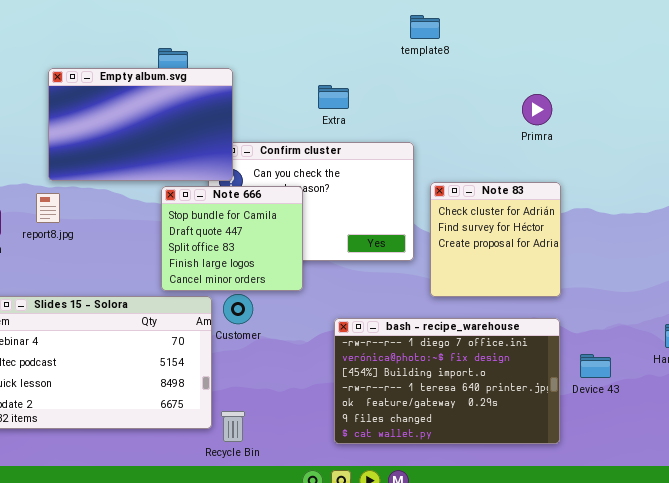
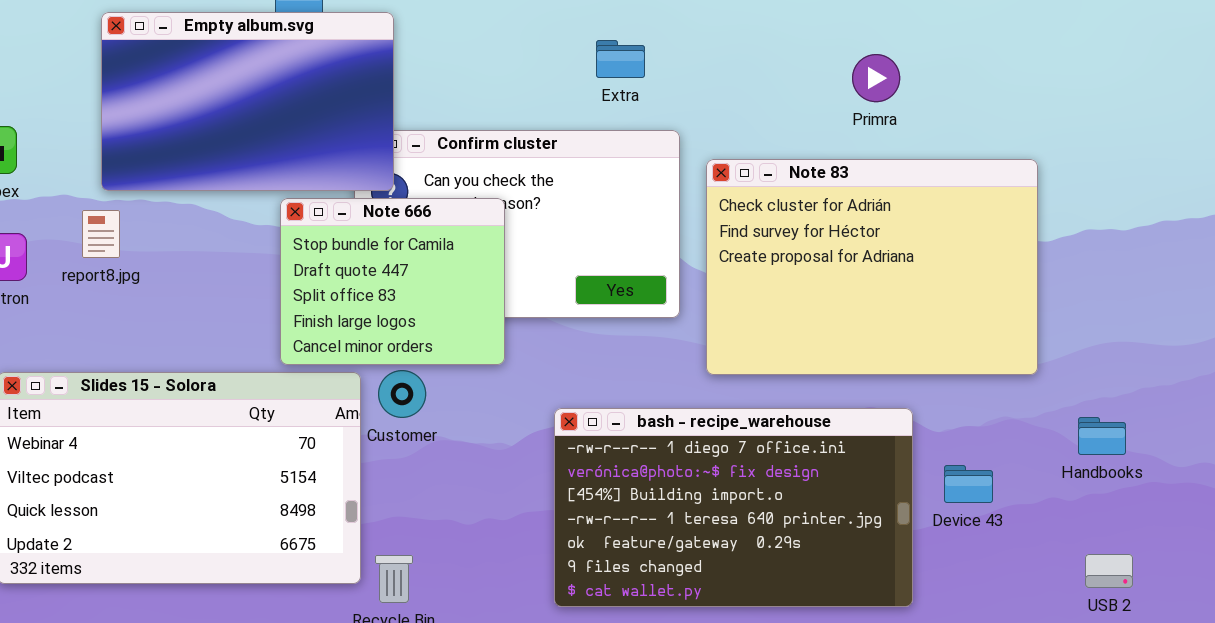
Extra: [318,85,349,109] -> [596,40,645,78], moved
Note 83: [430,182,561,297] -> [706,159,1038,375], resized

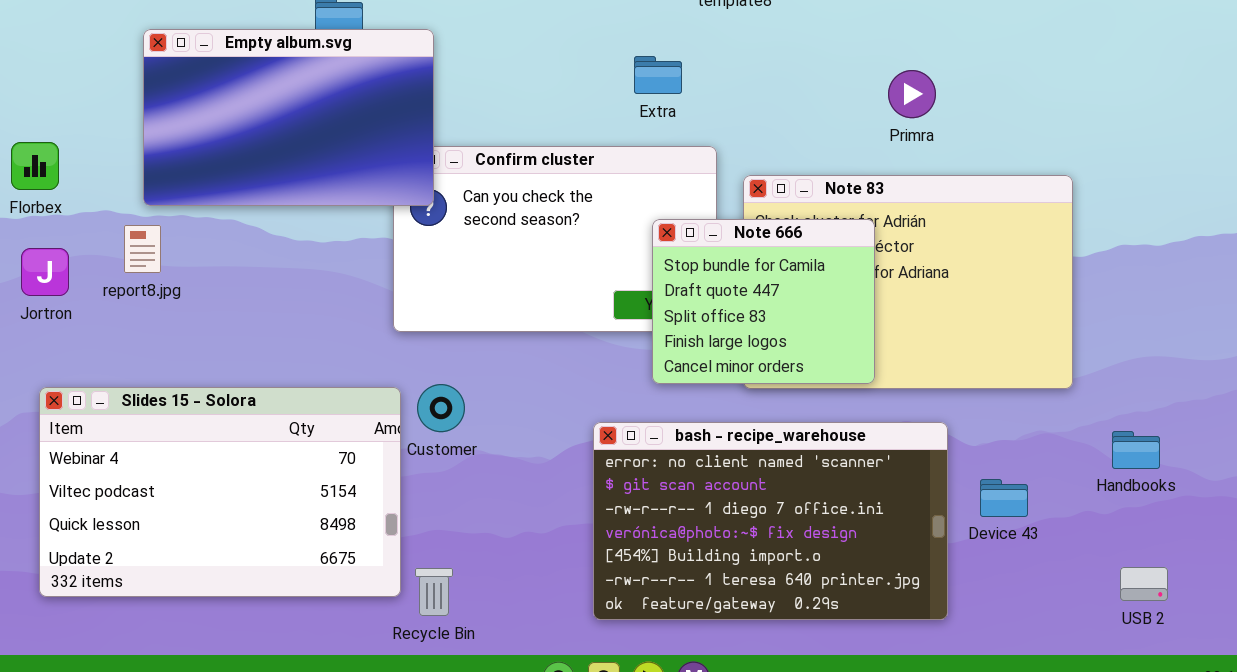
Note 666: [280,198,505,365] -> [652,219,875,384], moved
bash - recipe_warehouse: [554,408,913,607] -> [593,422,948,620], scrolled up 2 rows

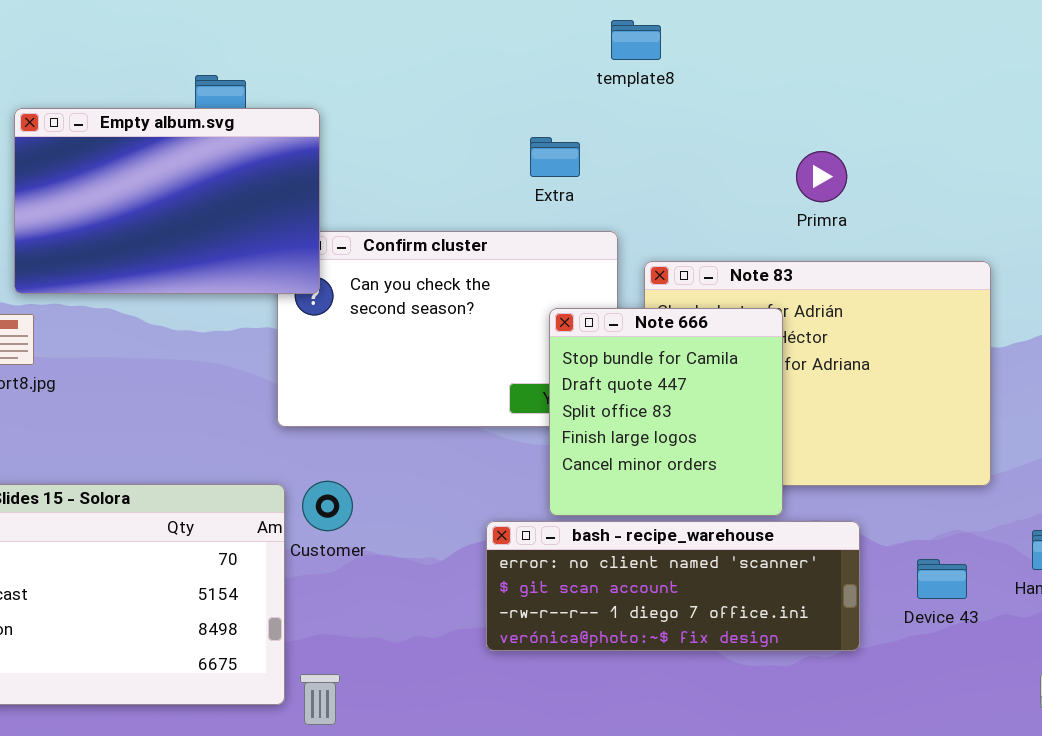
Note 666: [652,219,875,384] -> [549,308,783,516], resized
bash - recipe_warehouse: [593,422,948,620] -> [486,521,860,651], resized
Device 43: [980,479,1028,517] -> [917,559,967,599], moved

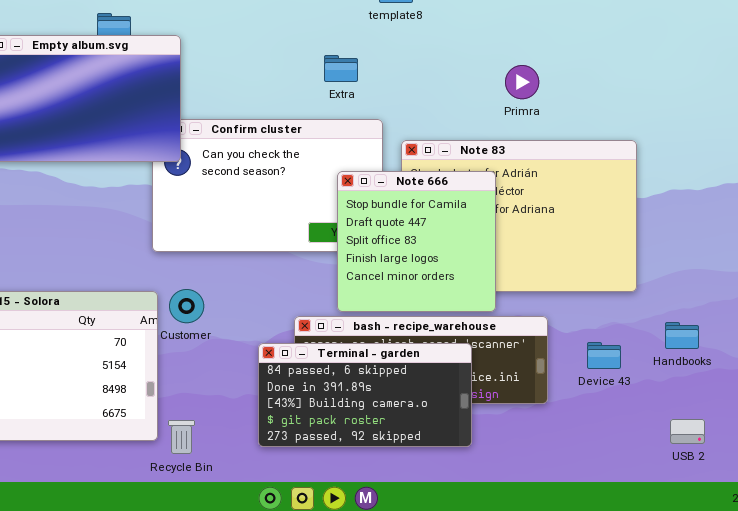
Terminal - garden: none -> [258,343,472,447], opened

